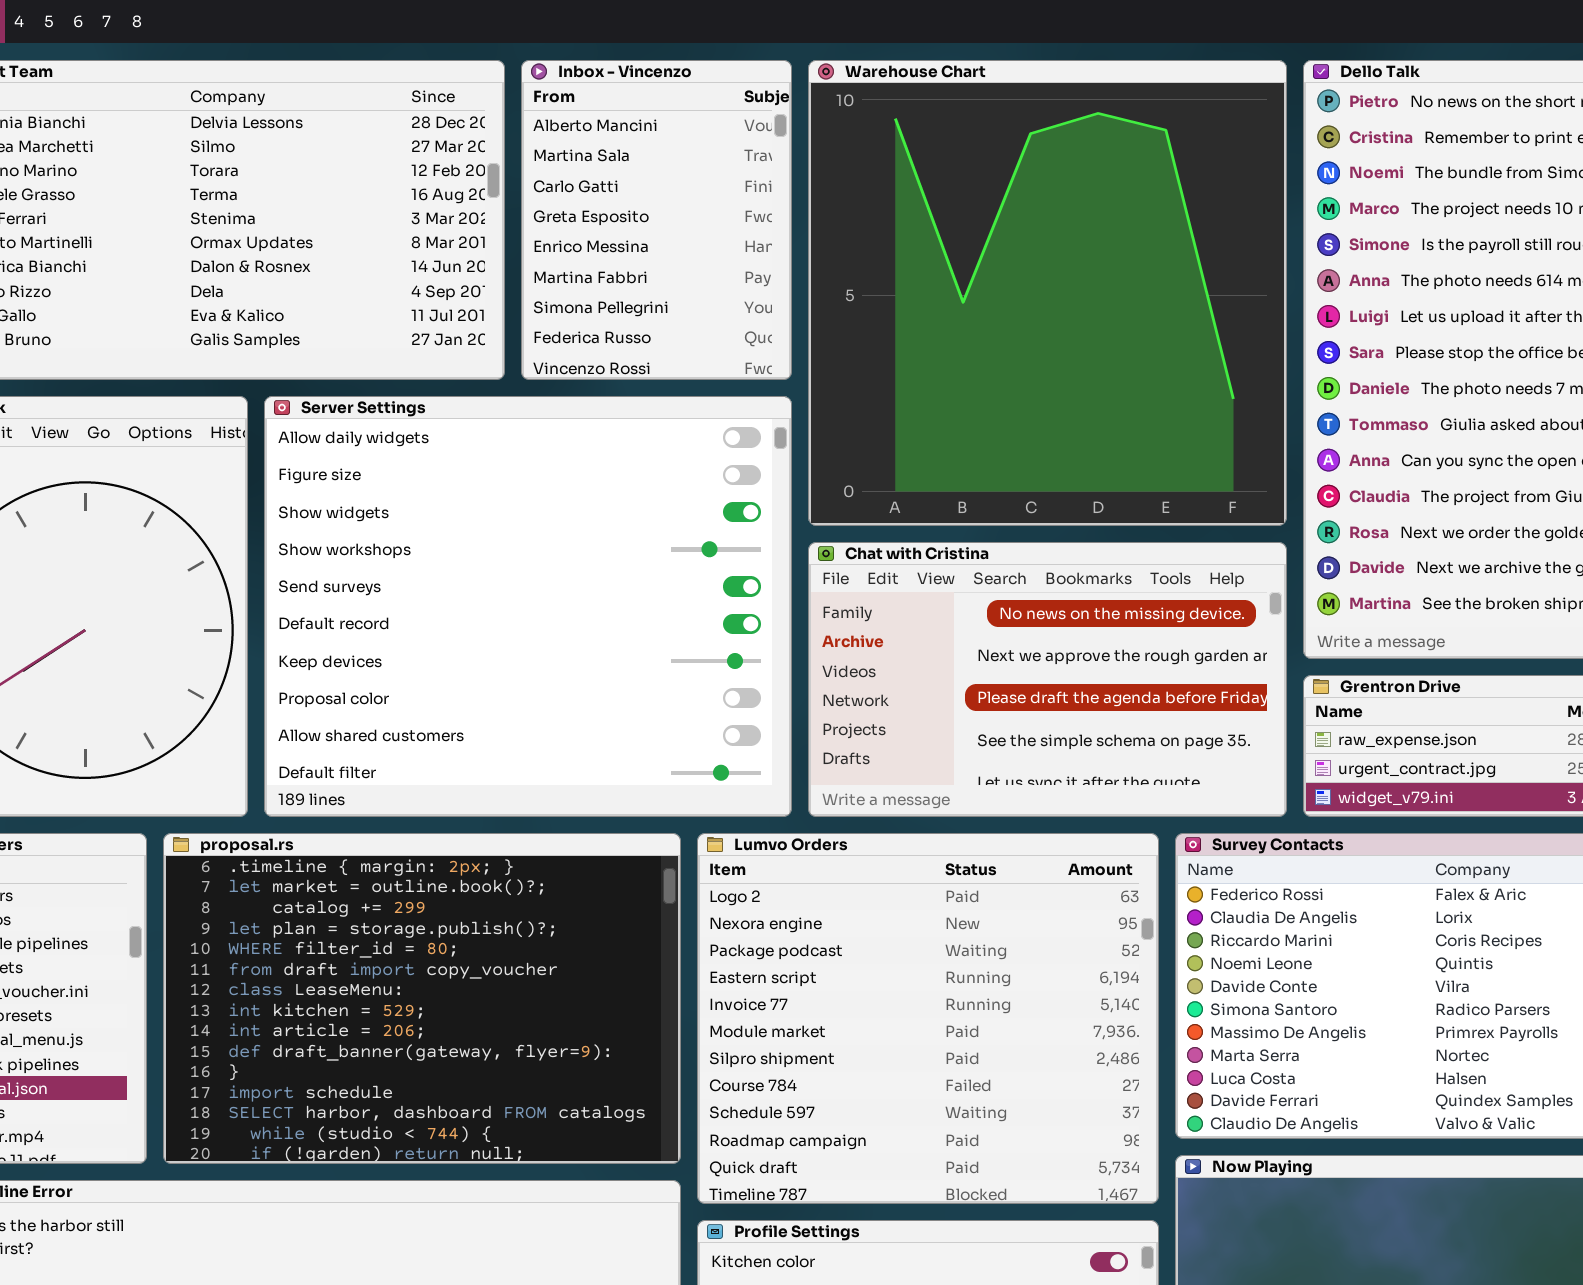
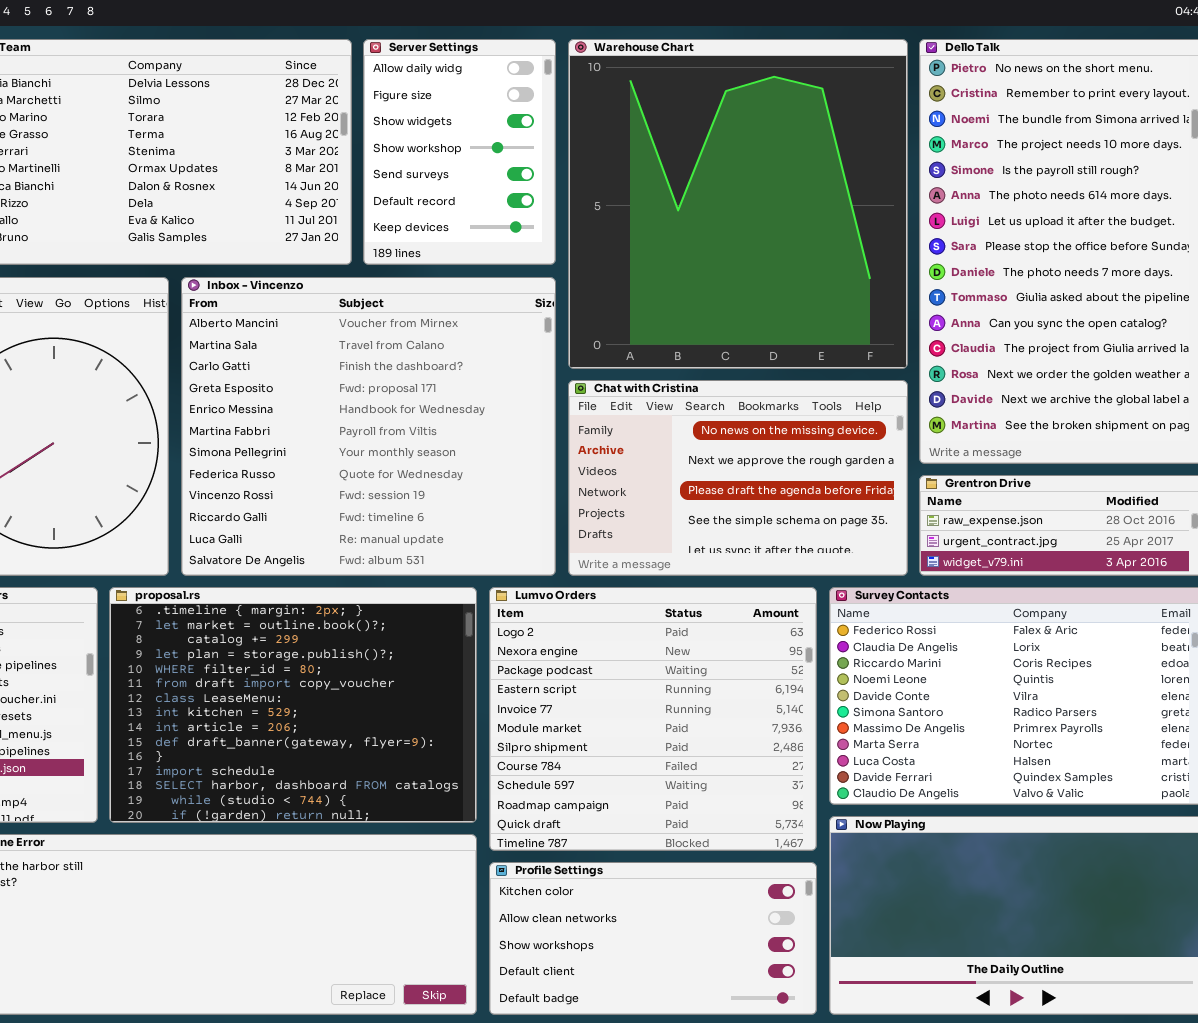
Inbox - Vincenzo: [521,60,792,380] -> [181,277,556,576], moved, resized
Server Settings: [264,396,792,817] -> [363,39,556,265], moved, resized

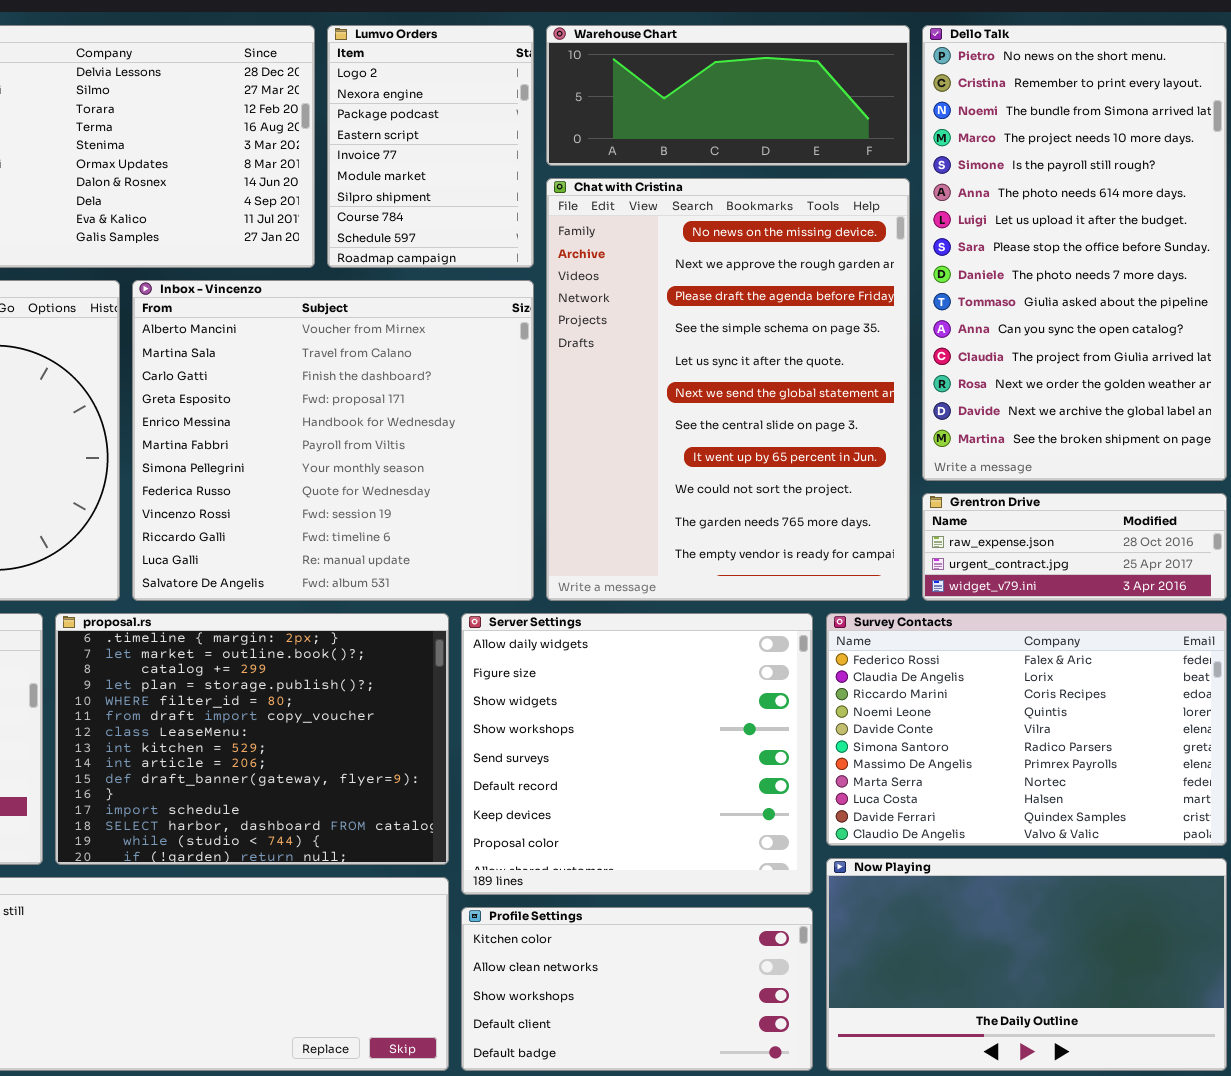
Server Settings: [363,39,556,265] -> [461,613,813,895], moved, resized
Warehouse Chart: [568,39,908,369] -> [546,25,910,166], resized
Chat with Cristina: [568,380,908,576] -> [546,178,910,601], resized
Lumvo Orders: [489,587,817,851] -> [327,25,534,268], moved, resized

